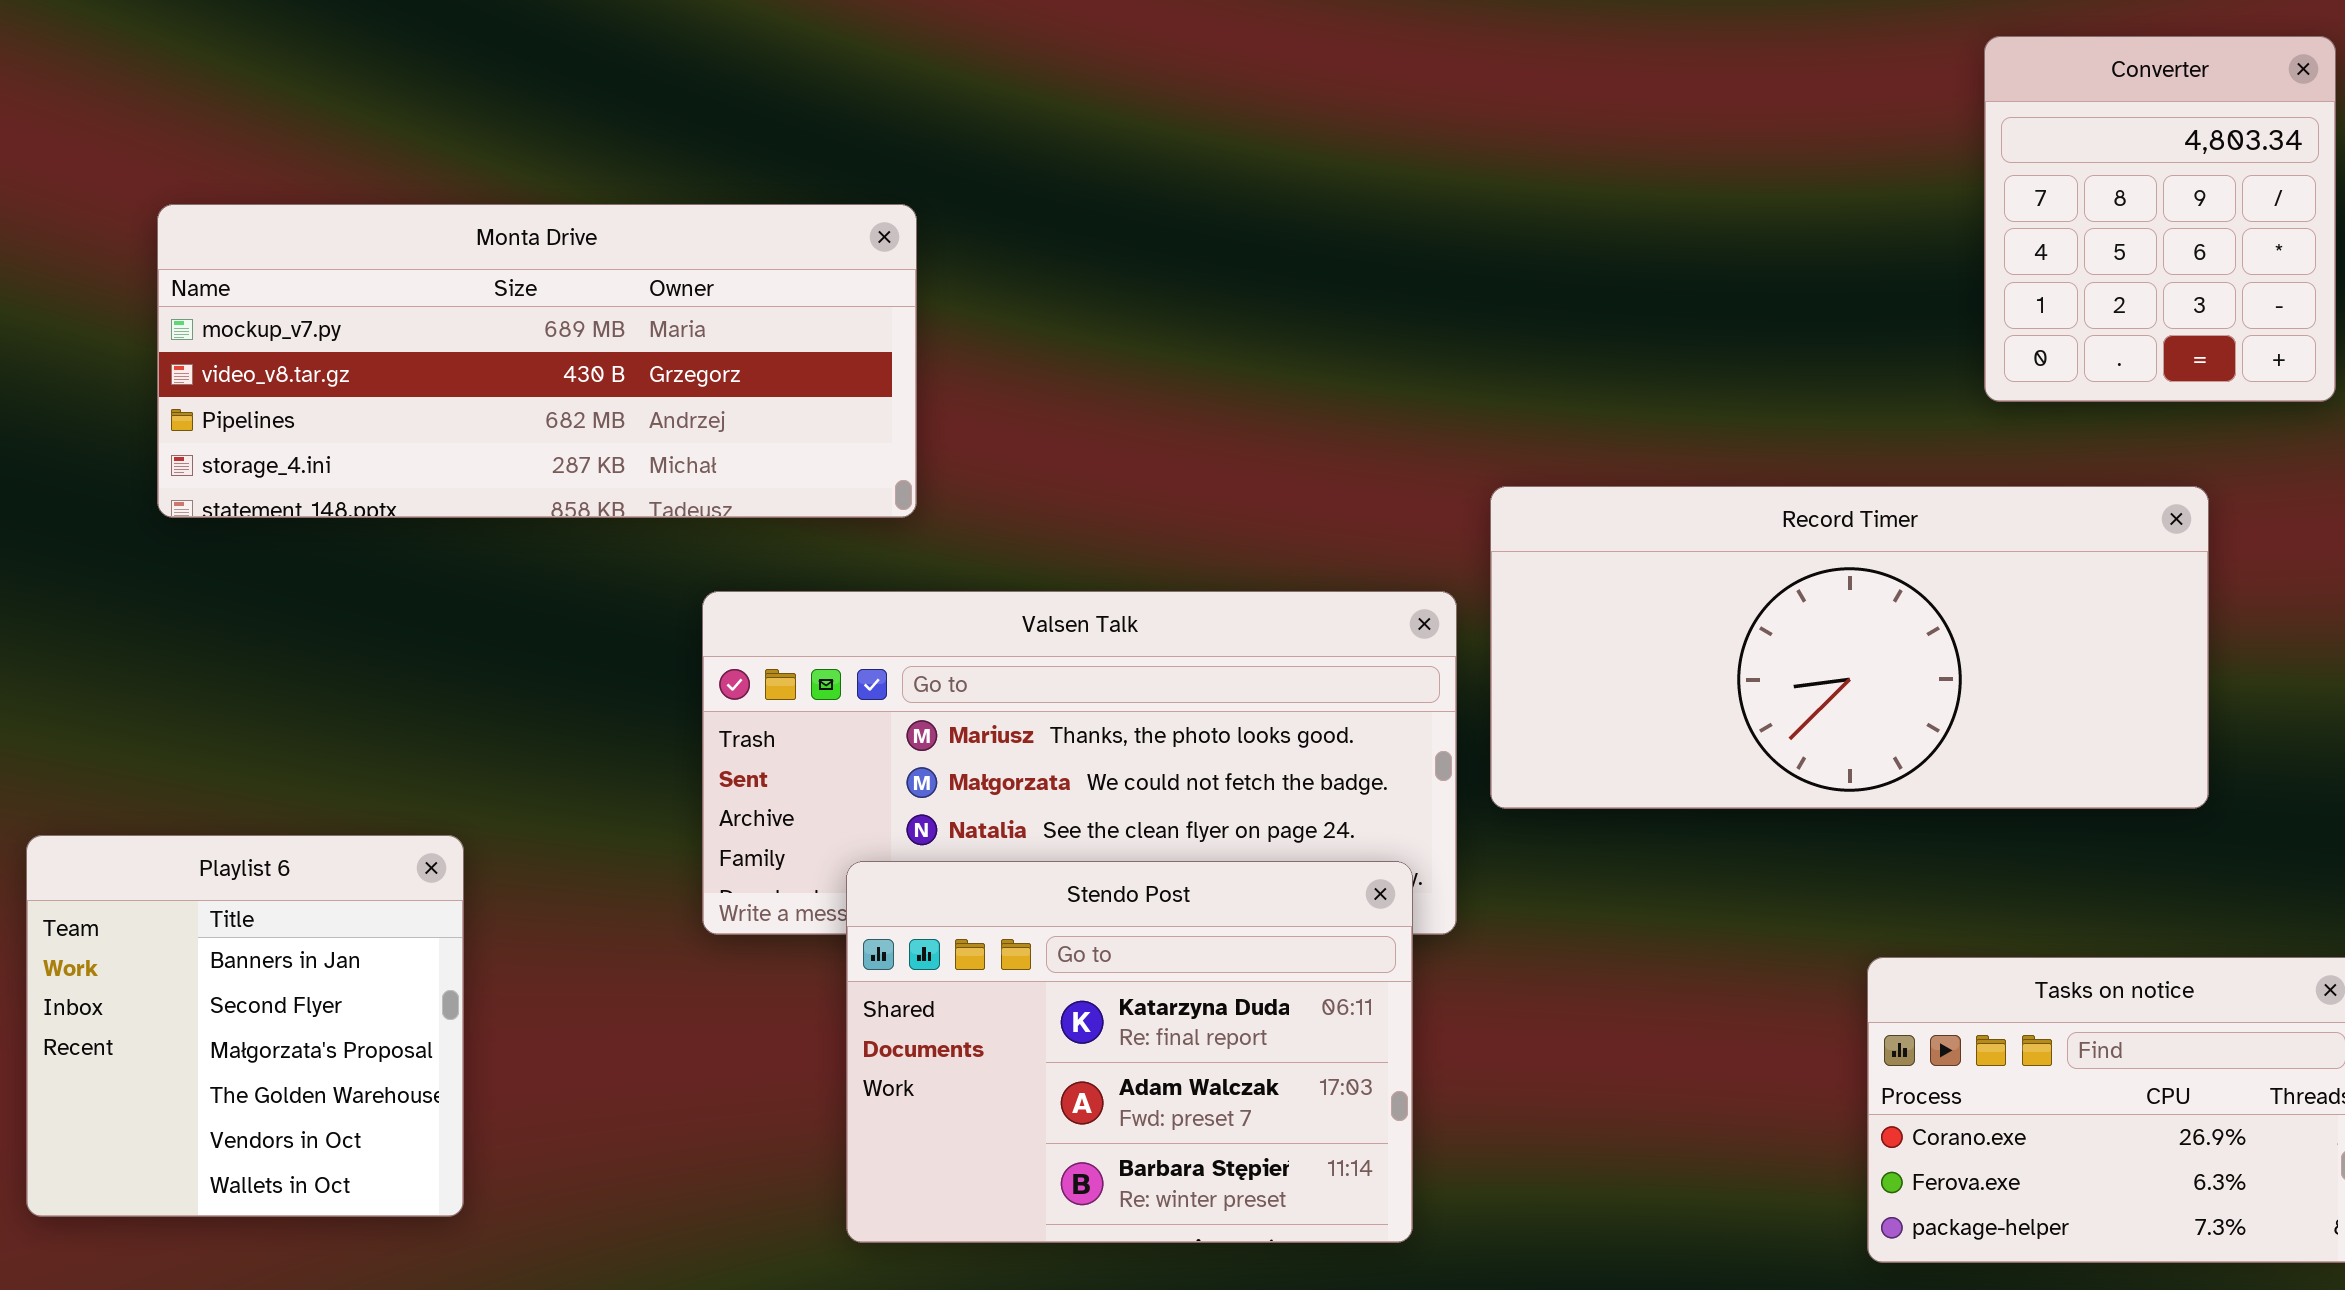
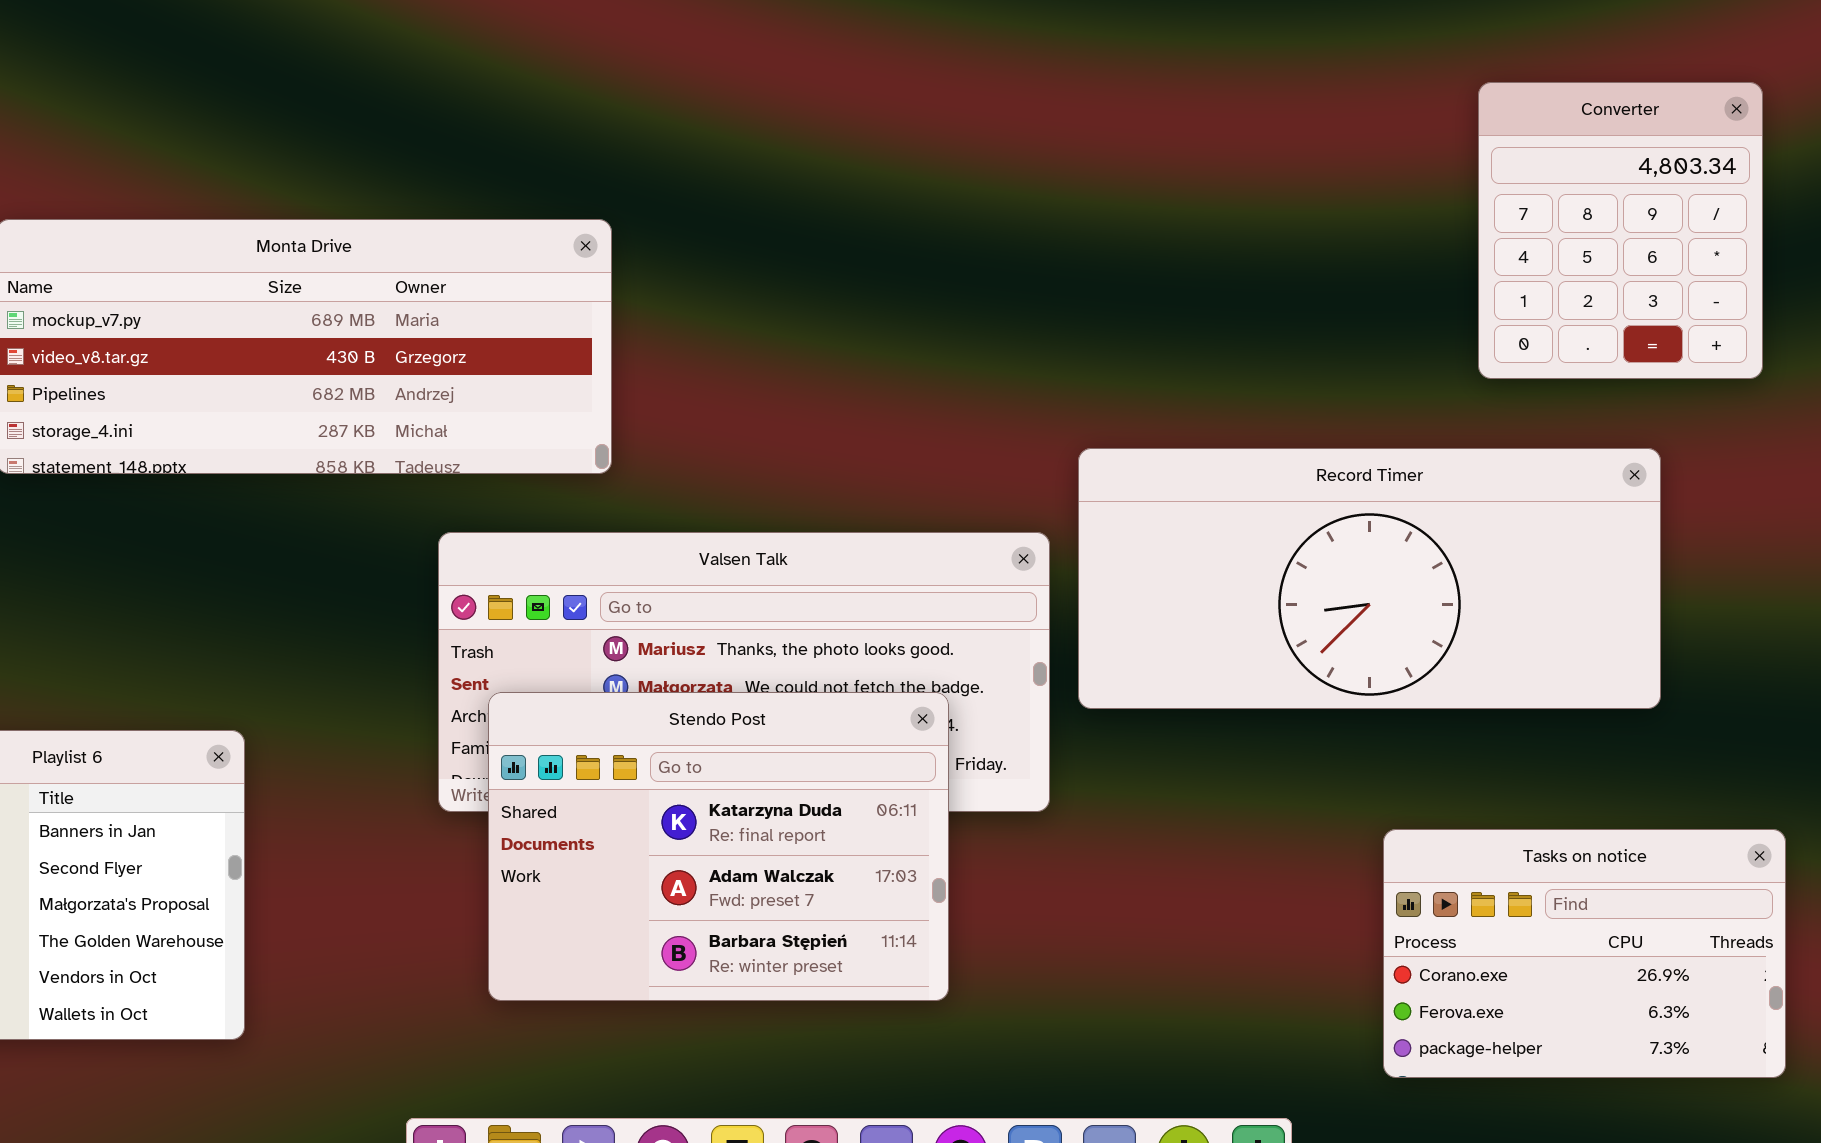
Stendo Post: [846,861,1413,1243] -> [488,692,949,1001], moved

